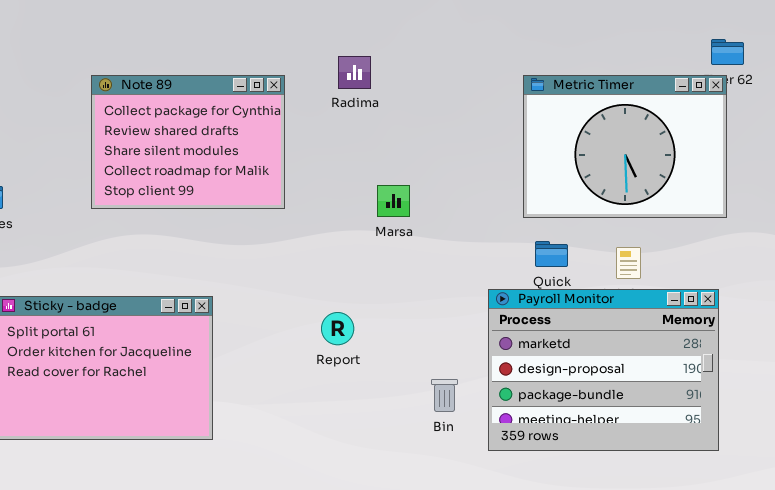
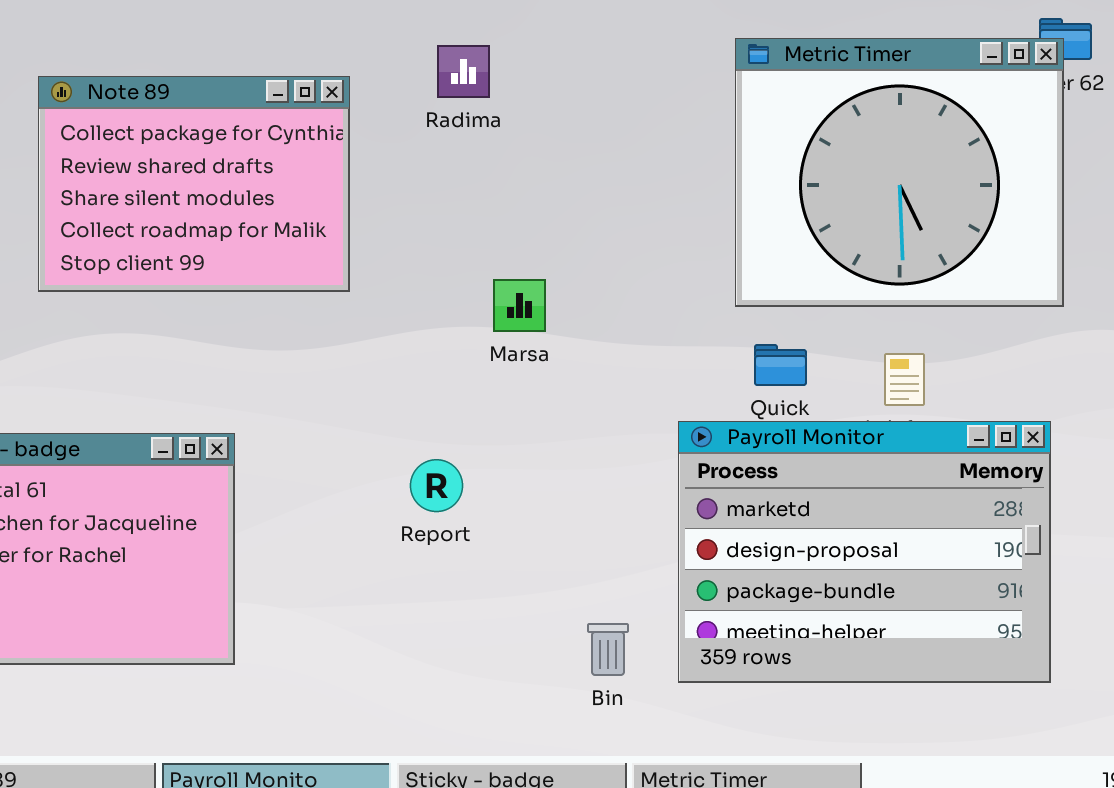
Metric Timer: [523,75,727,218] -> [735,38,1064,307], resized
Marsa: [377,185,410,217] -> [493,279,546,332], moved
Bin: [431,379,458,412] -> [587,623,629,676], moved

